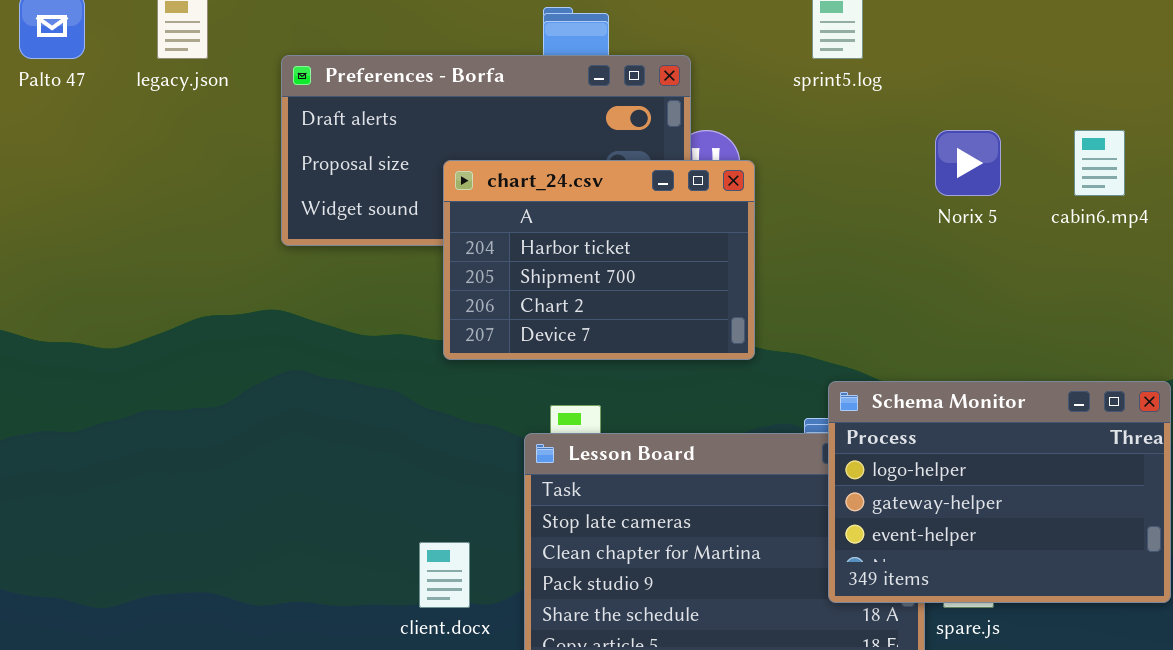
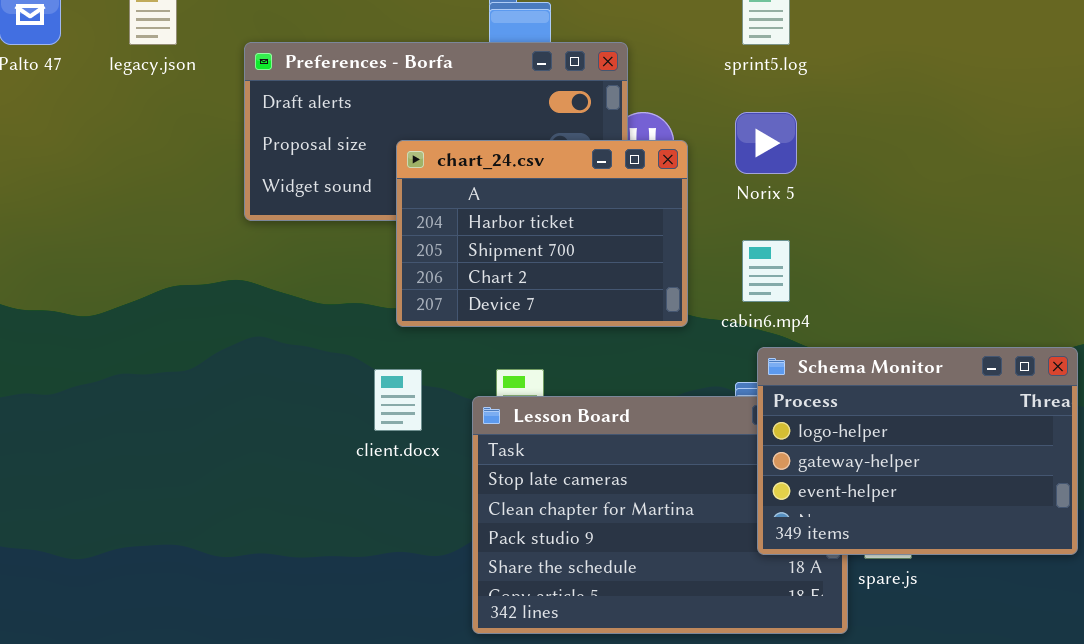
Norix 5: [935,130,1001,196] -> [735,112,797,174], moved
cabin6.mp4: [1074,130,1125,196] -> [742,240,790,302], moved
client.docx: [419,542,470,608] -> [374,369,422,431], moved

